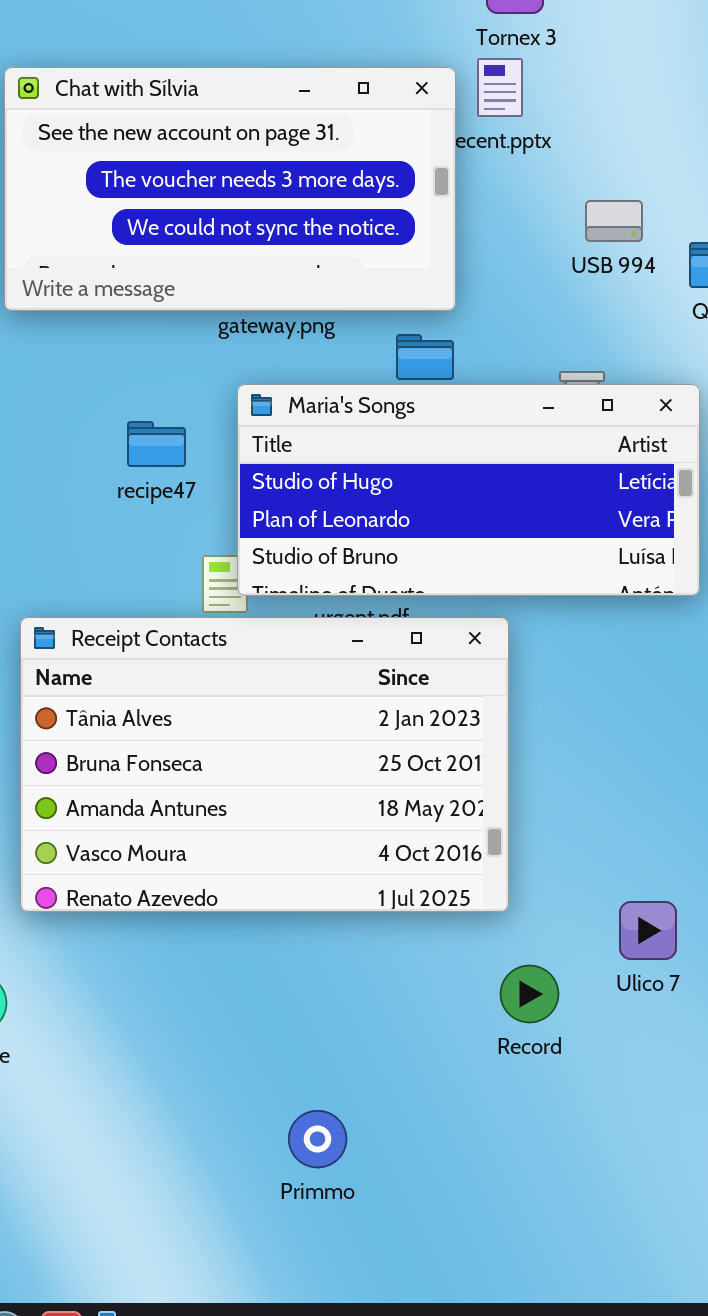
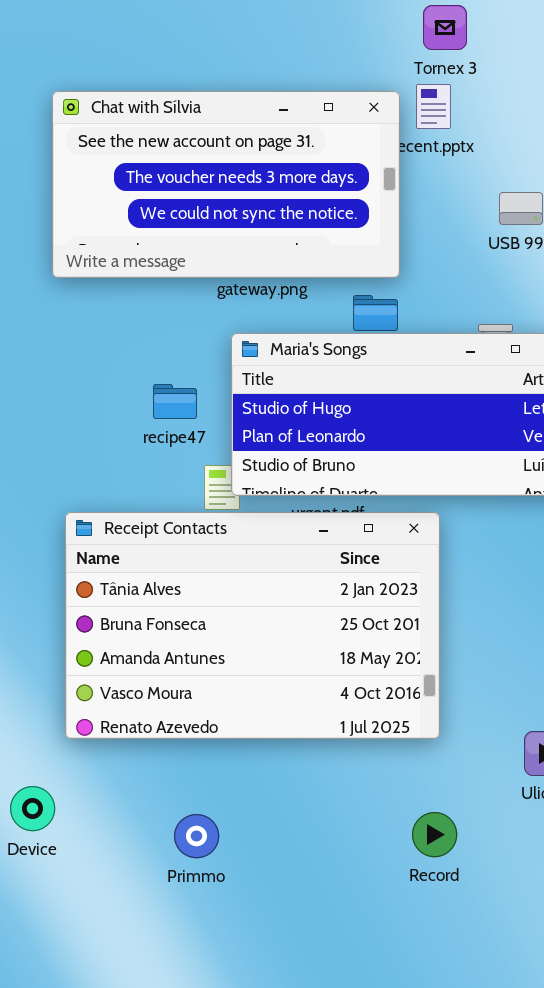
recipe47: [127,421,186,467] -> [153,384,197,419], moved
Record: [500,965,559,1023] -> [412,812,457,857], moved
Primmo: [288,1110,347,1168] -> [174,814,219,858], moved

